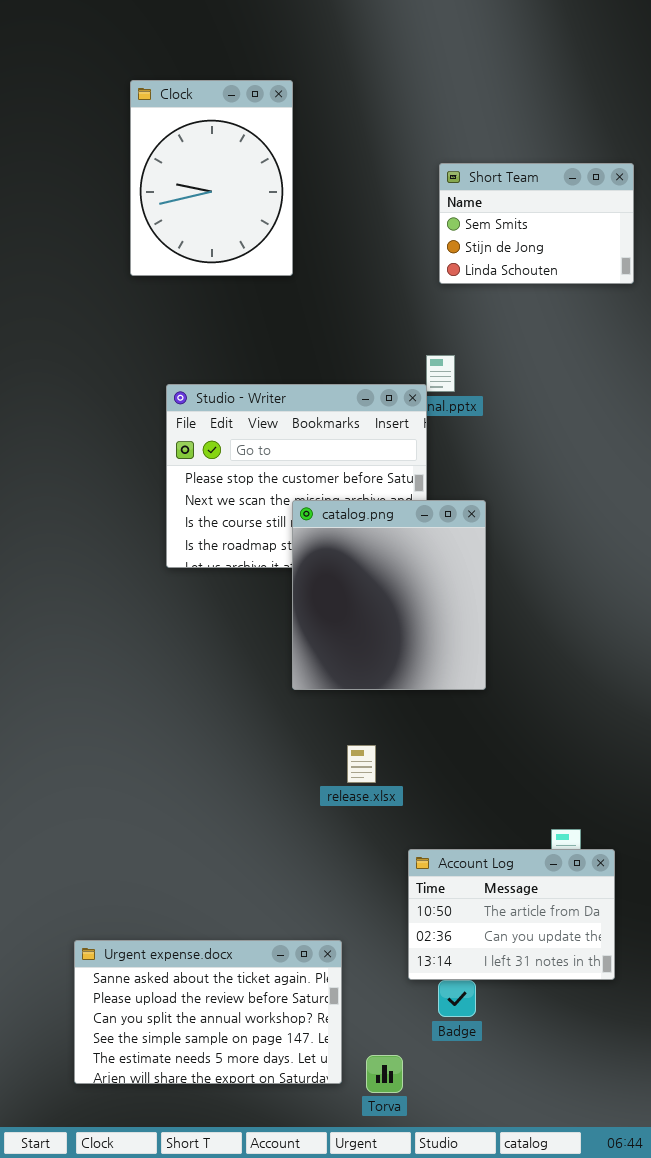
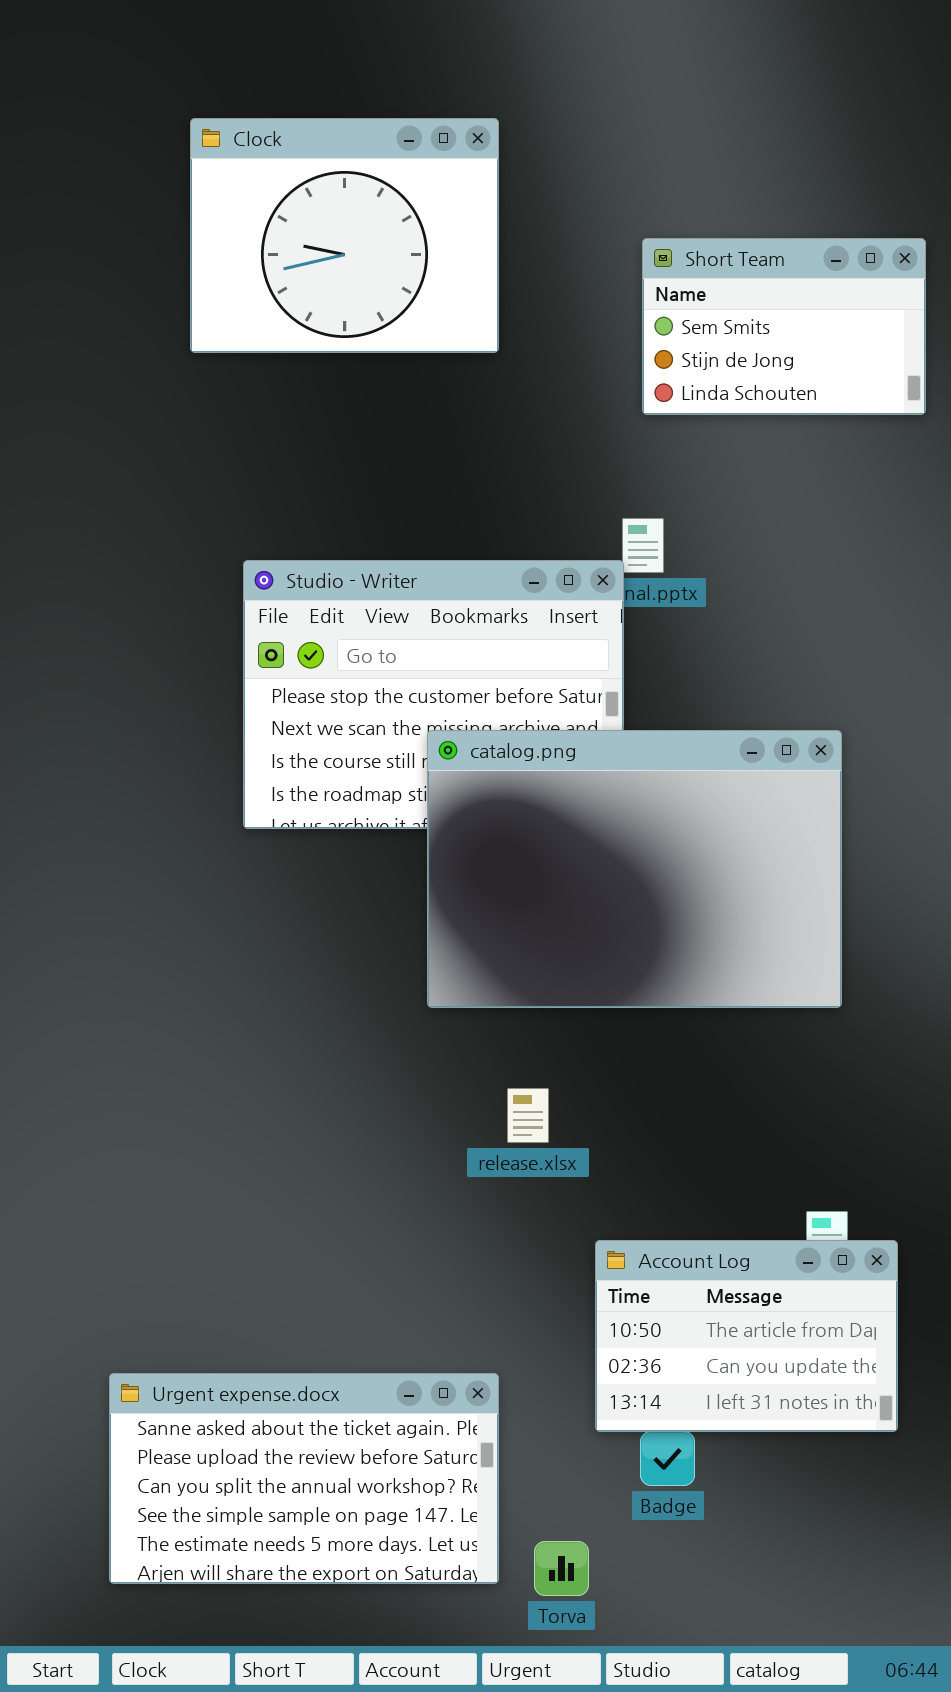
Clock: [130,80,293,276] -> [190,118,499,353], resized
catalog.png: [292,500,486,690] -> [427,730,842,1008], resized

